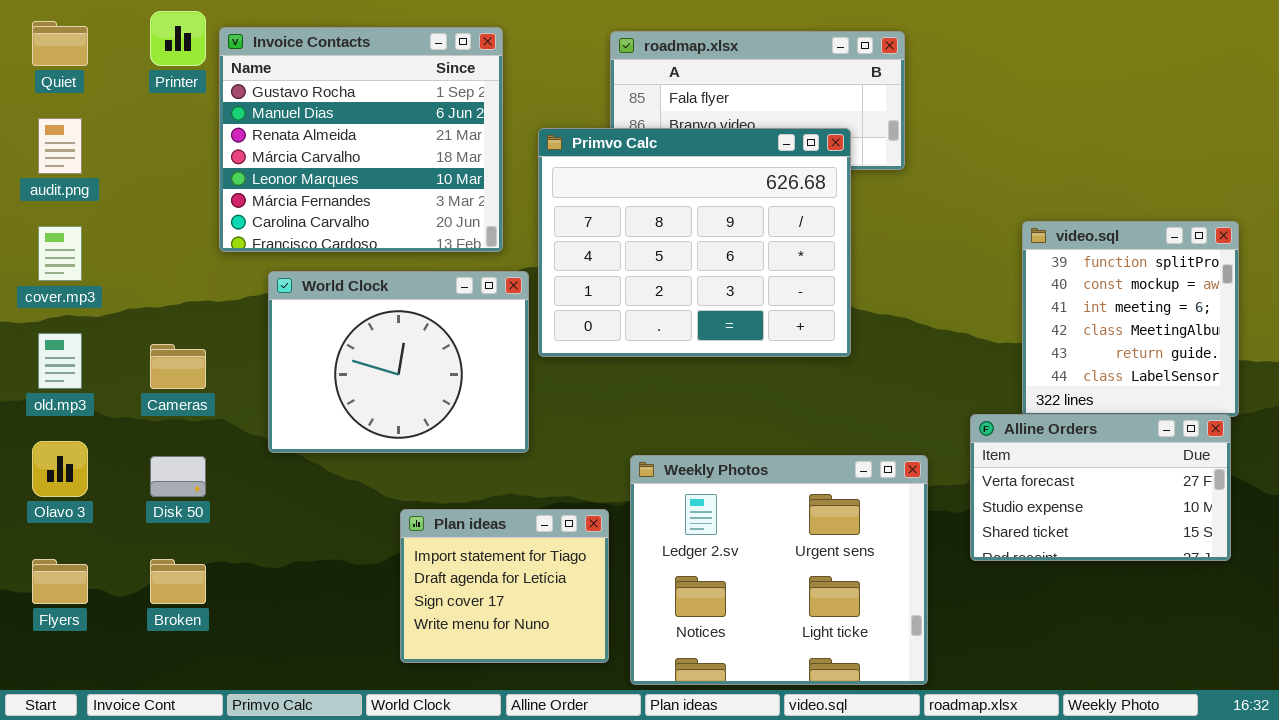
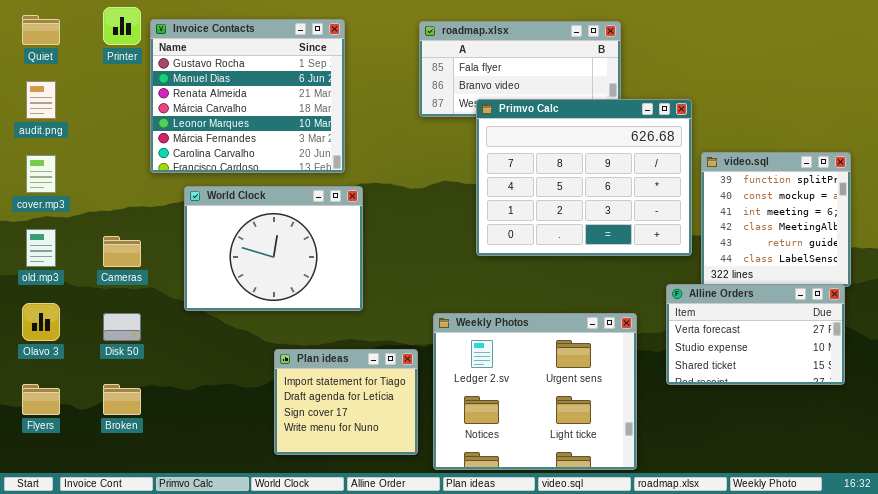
Primvo Calc: [538,128,851,357] -> [476,99,692,256], moved

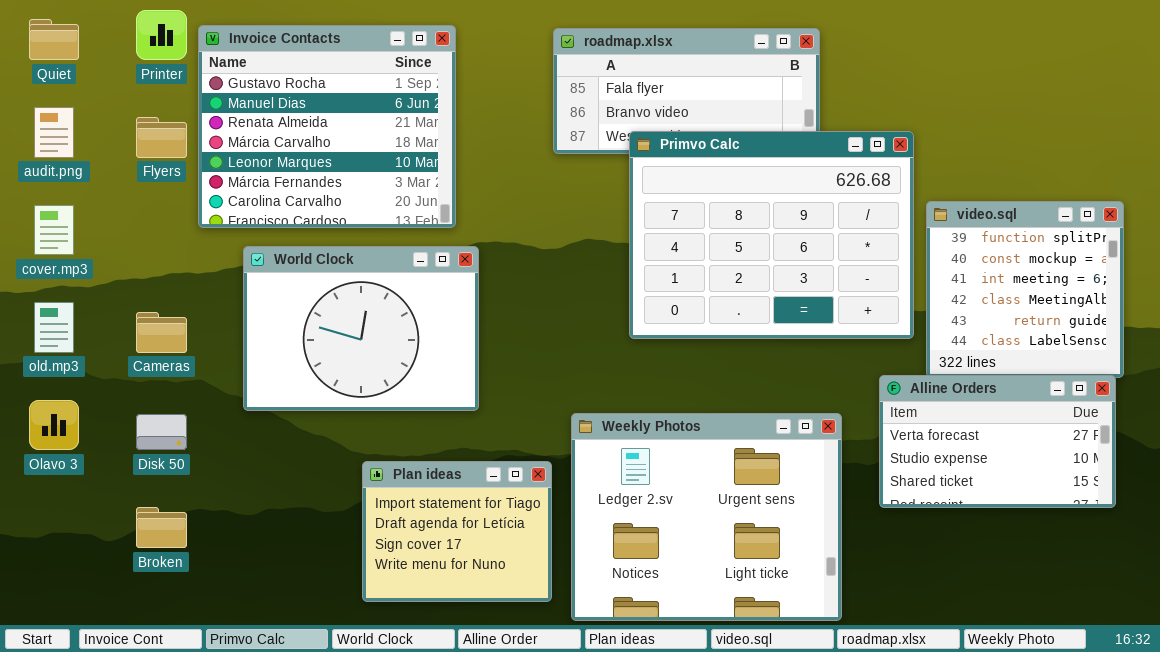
Flyers: [22,384,60,415] -> [136,117,187,158], moved

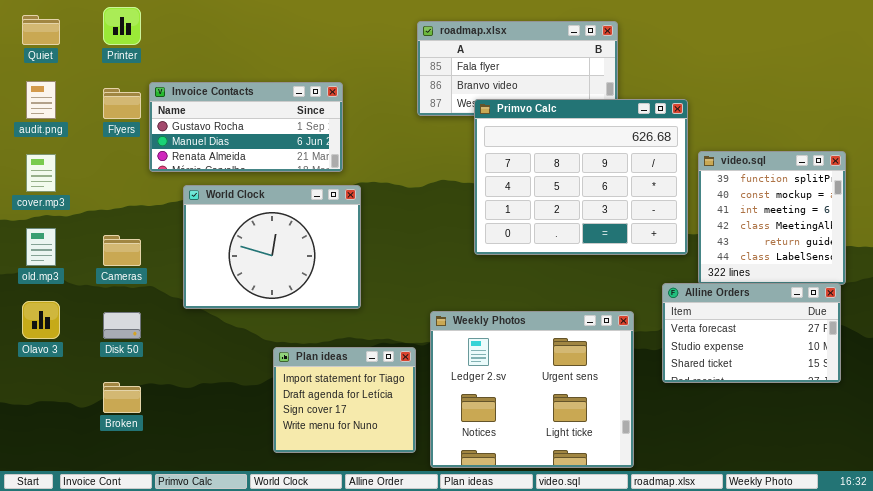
Invoice Contacts: [198,25,456,228] -> [149,82,343,172], resized

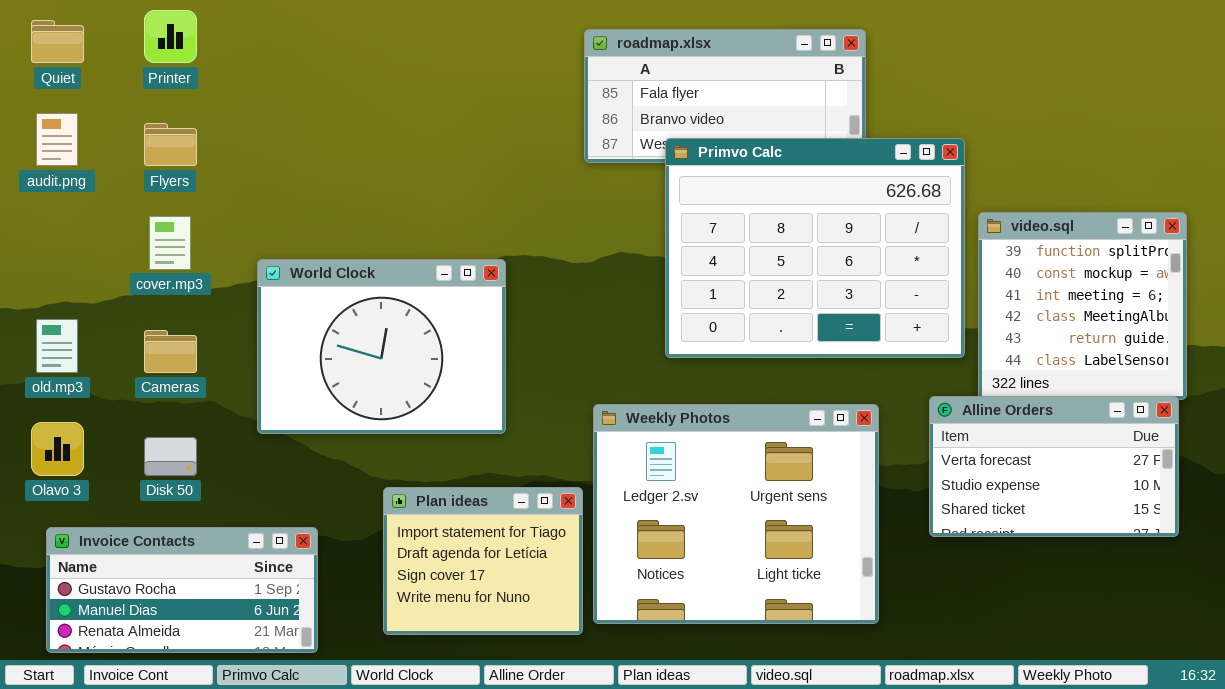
Invoice Contacts: [149,82,343,172] -> [46,527,318,653], moved
cover.mp3: [26,154,56,192] -> [149,216,191,270], moved
Weekly Photos: [430,311,634,468] -> [593,404,879,624], moved

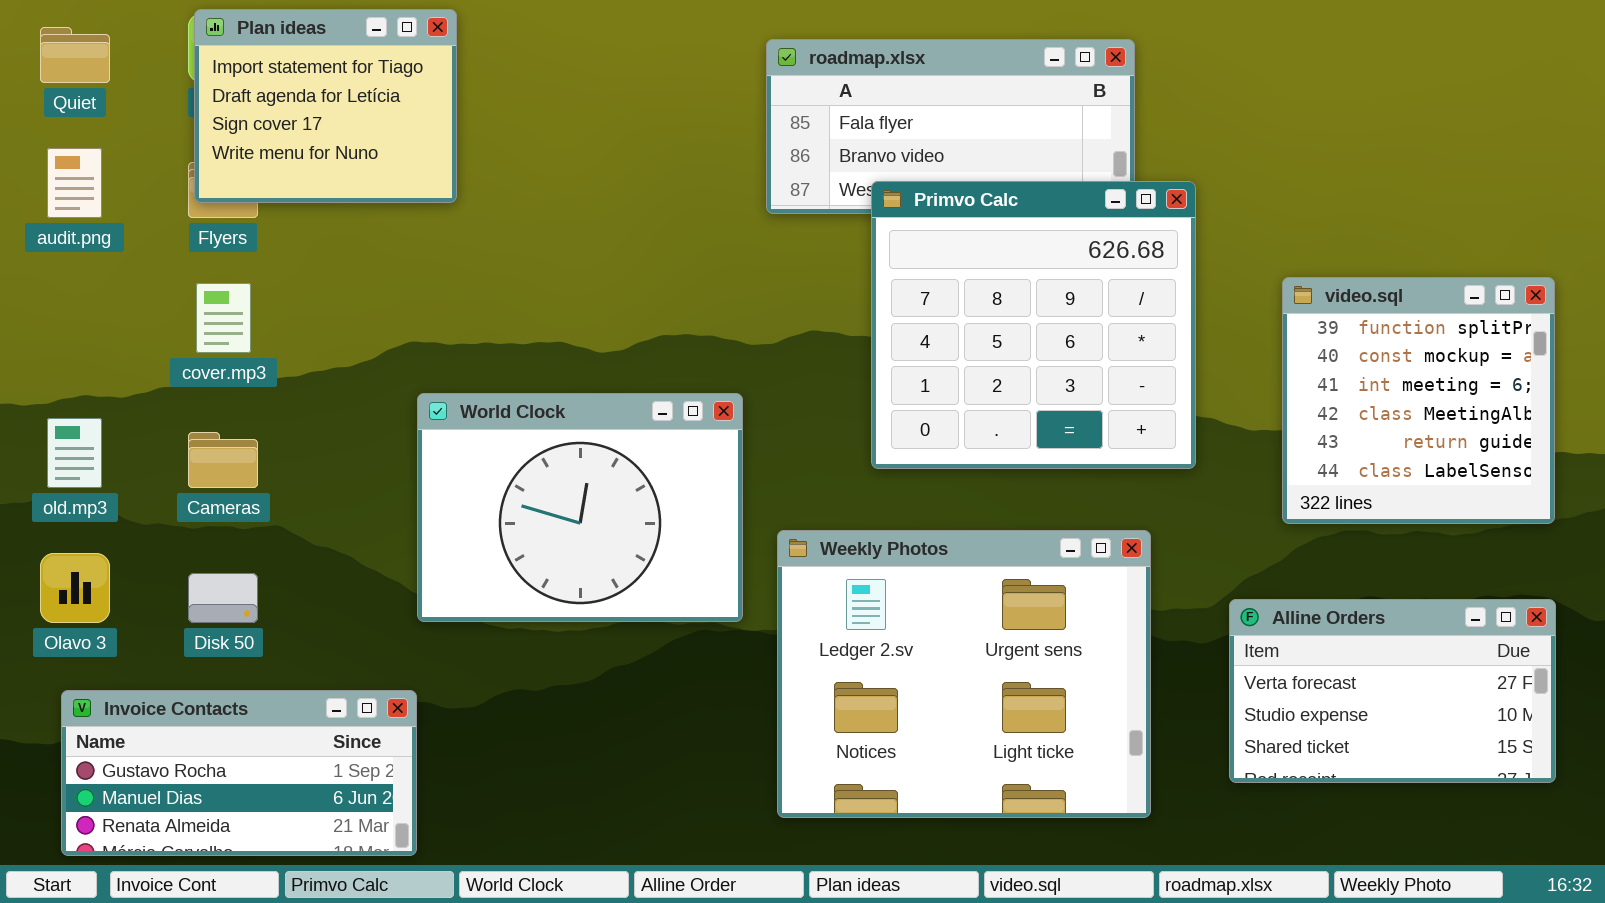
Primvo Calc: [665,138,965,358] -> [871,181,1196,469], resized
World Clock: [257,259,506,434] -> [417,393,743,622], moved
Alline Orders: [929,396,1179,537] -> [1229,599,1556,783], moved
Plan ideas: [383,487,583,635] -> [194,9,457,203], moved

